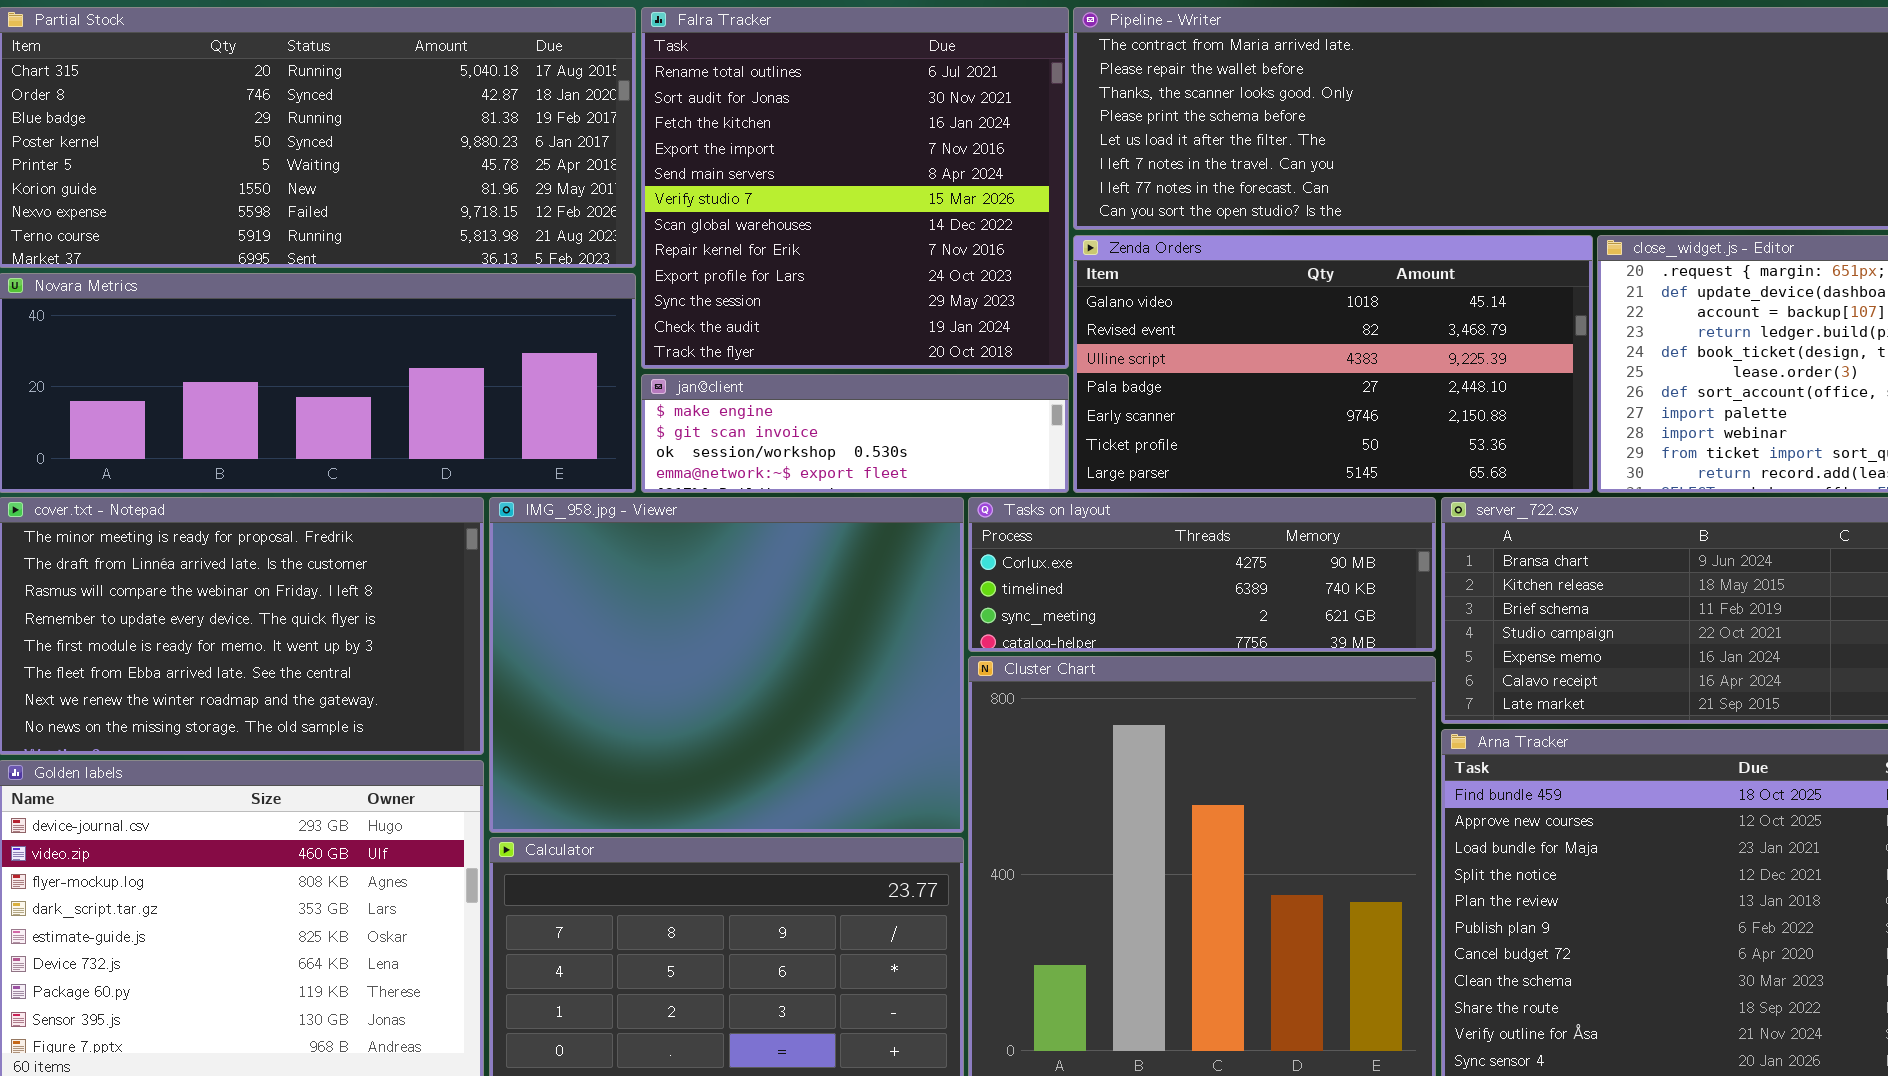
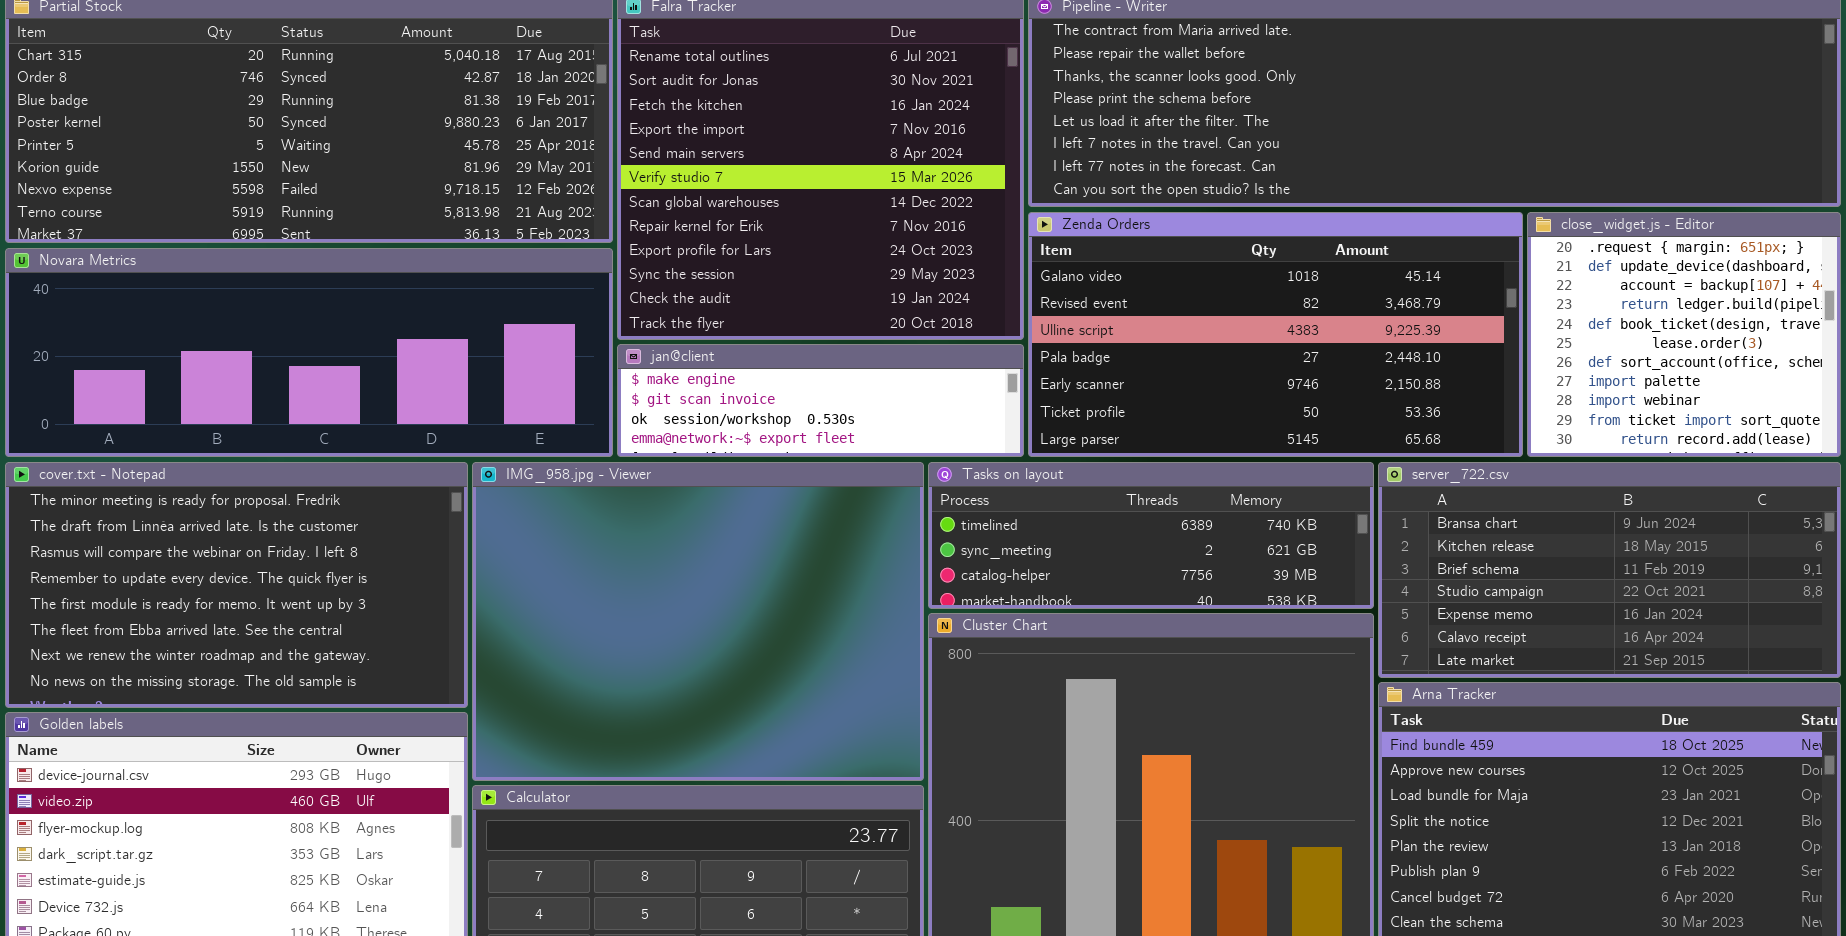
Tasks on layout: [968,497,1436,652] -> [928,462,1374,609], scrolled down 1 row

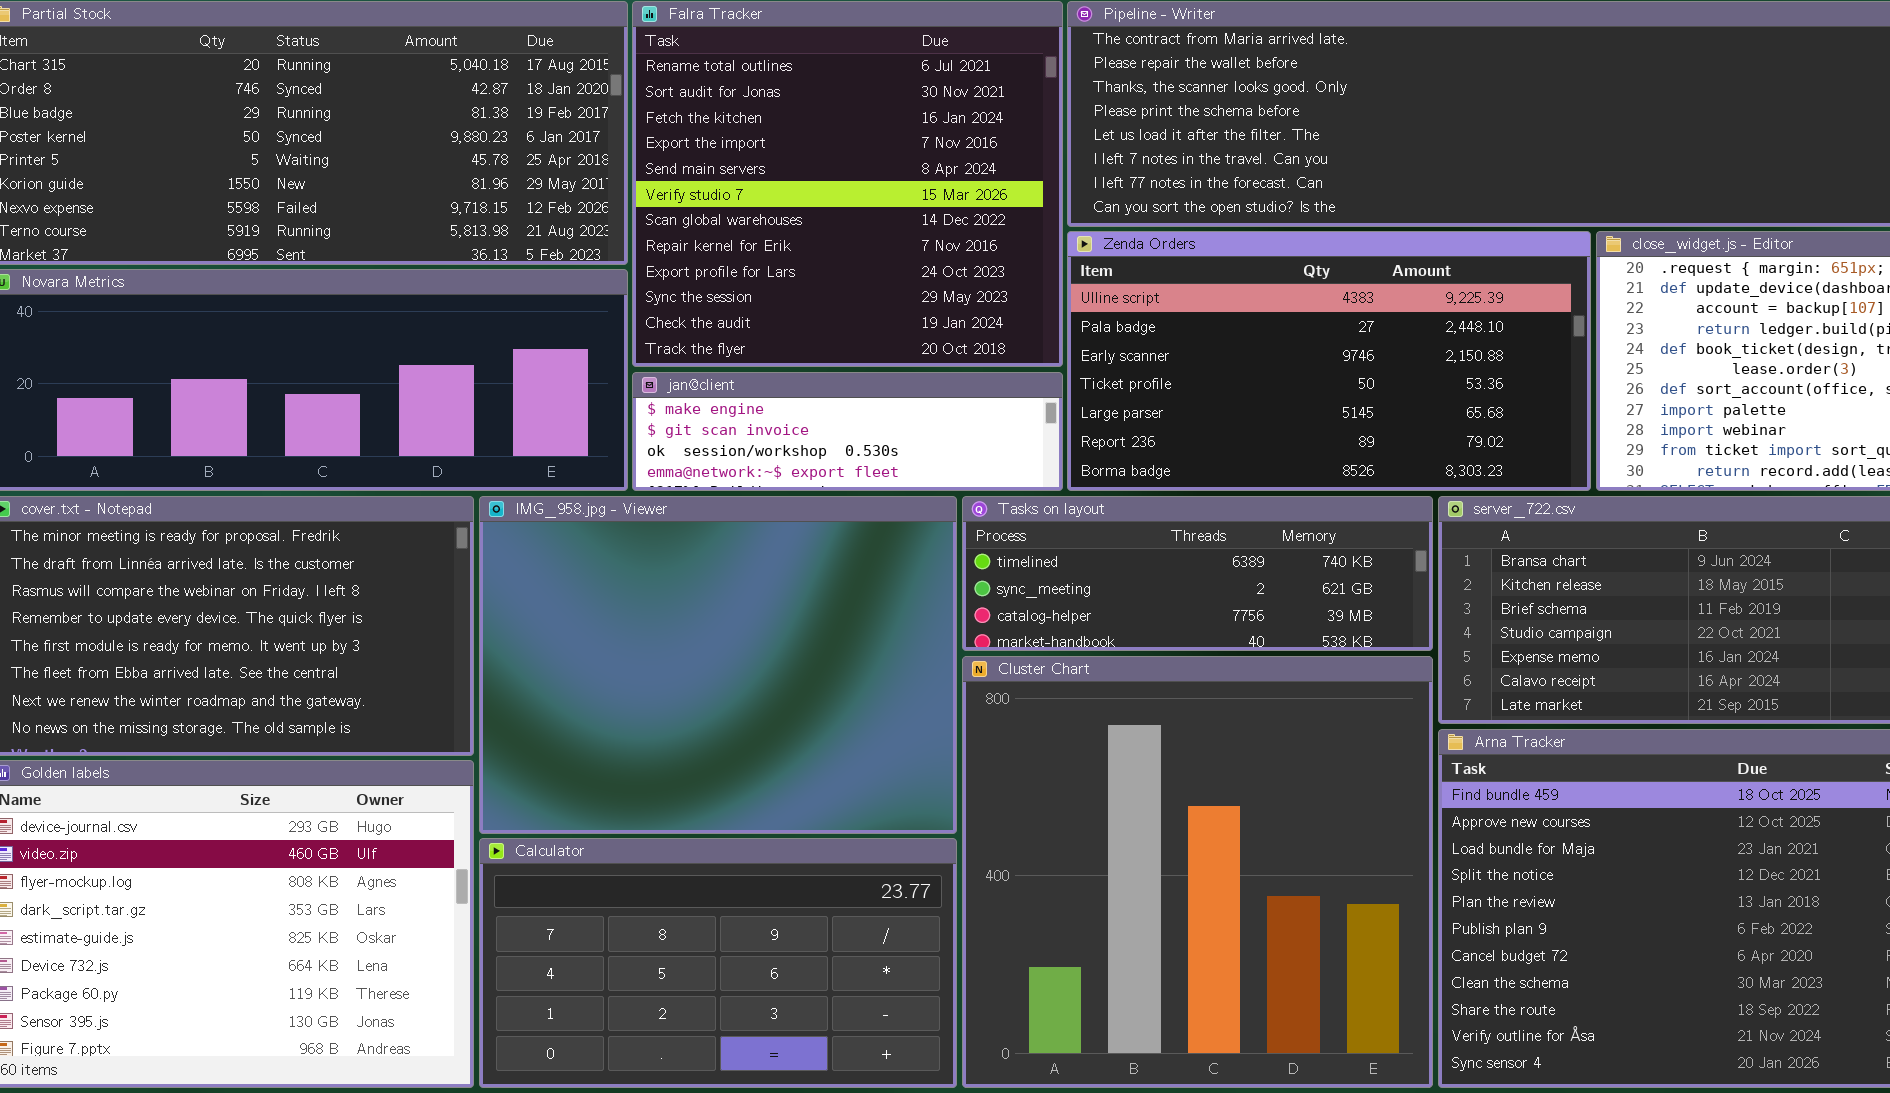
Zenda Orders: [1028,212,1523,457] -> [1067,231,1591,491], scrolled down 2 rows

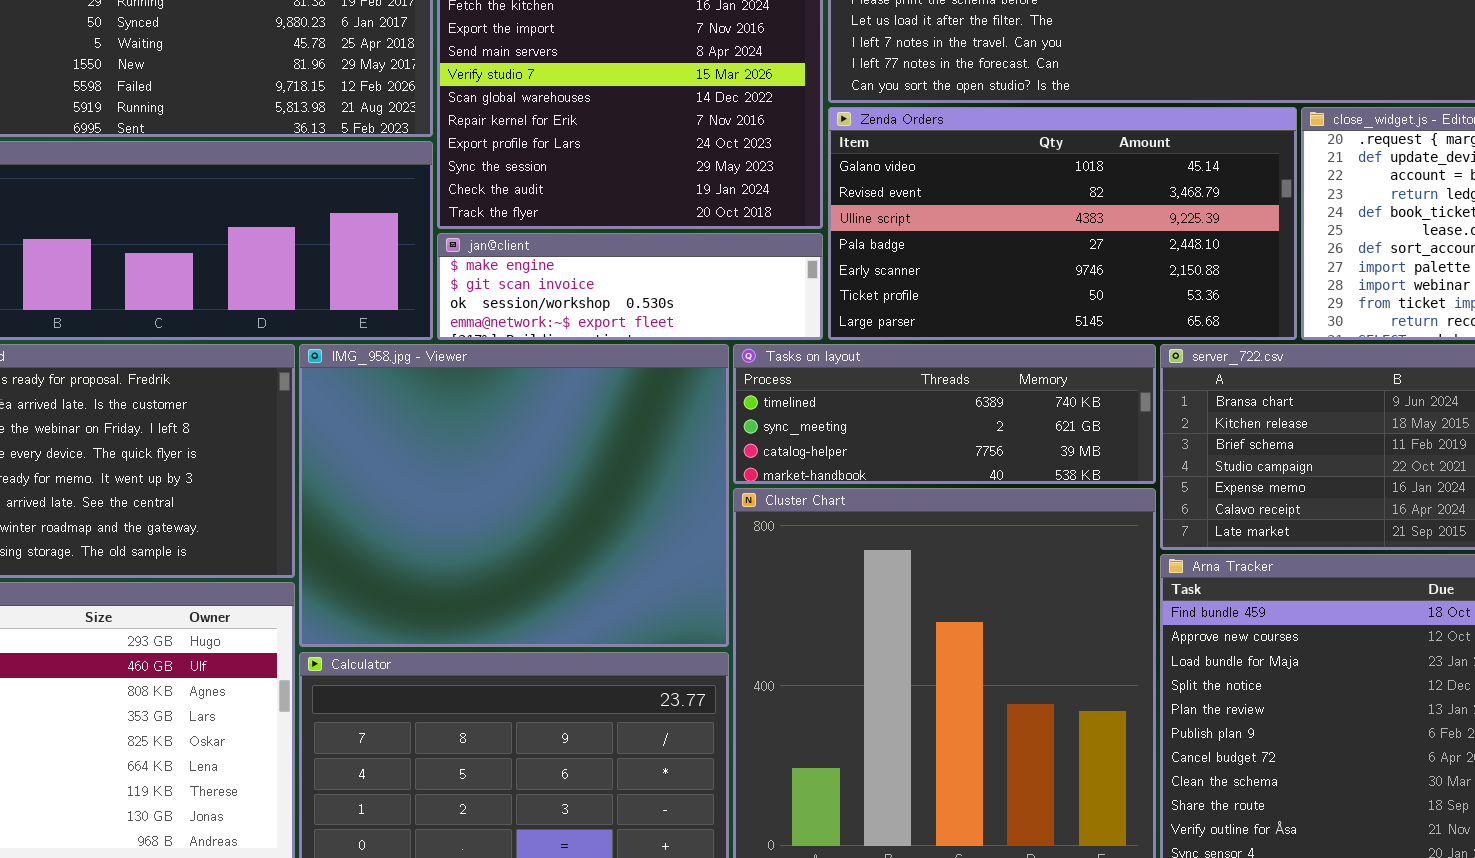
Zenda Orders: [1067,231,1591,491] -> [828,107,1297,340], scrolled up 2 rows

